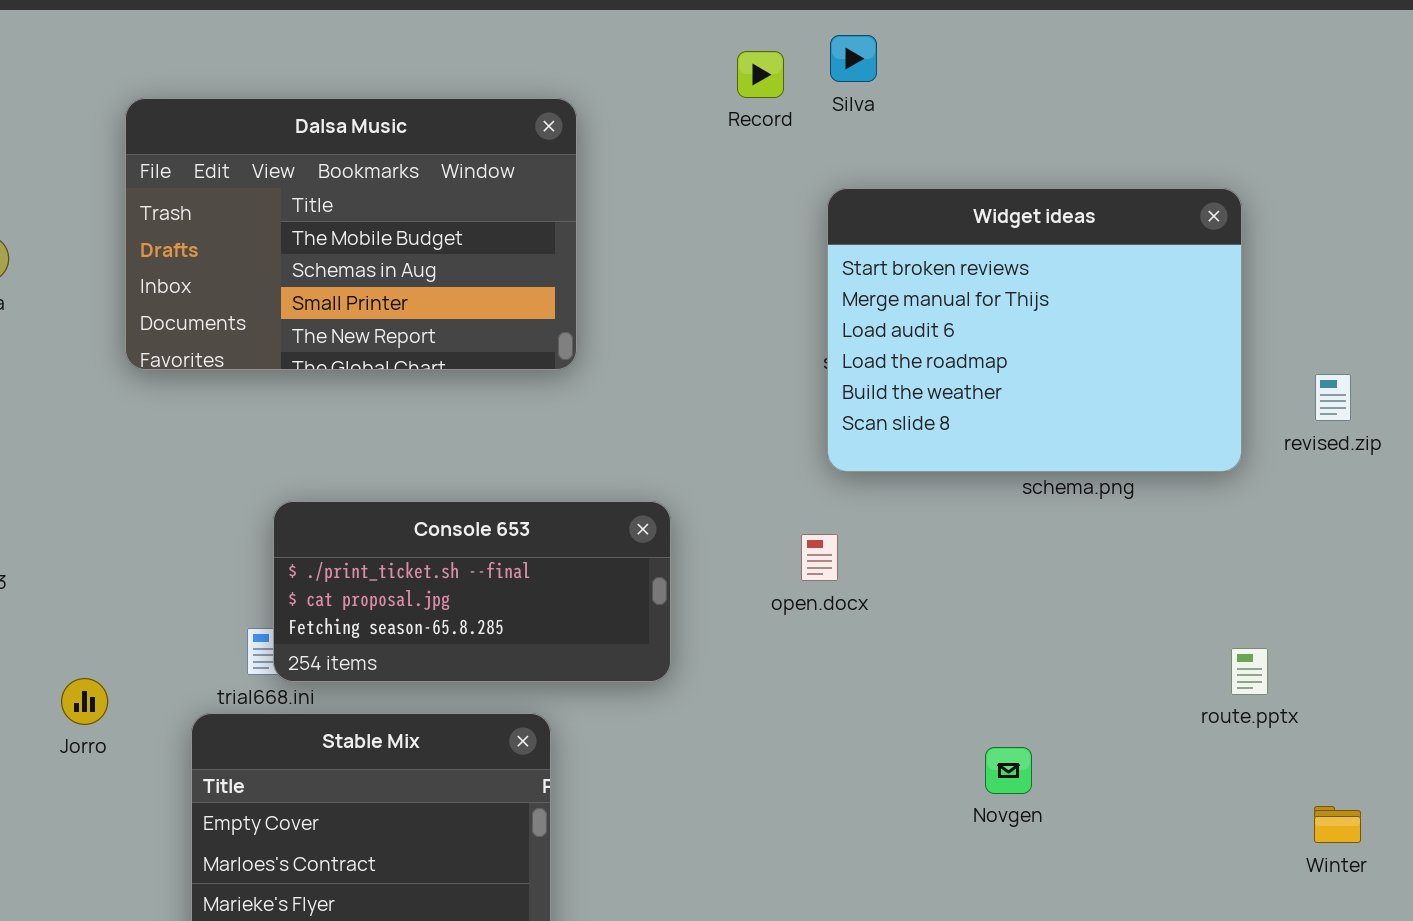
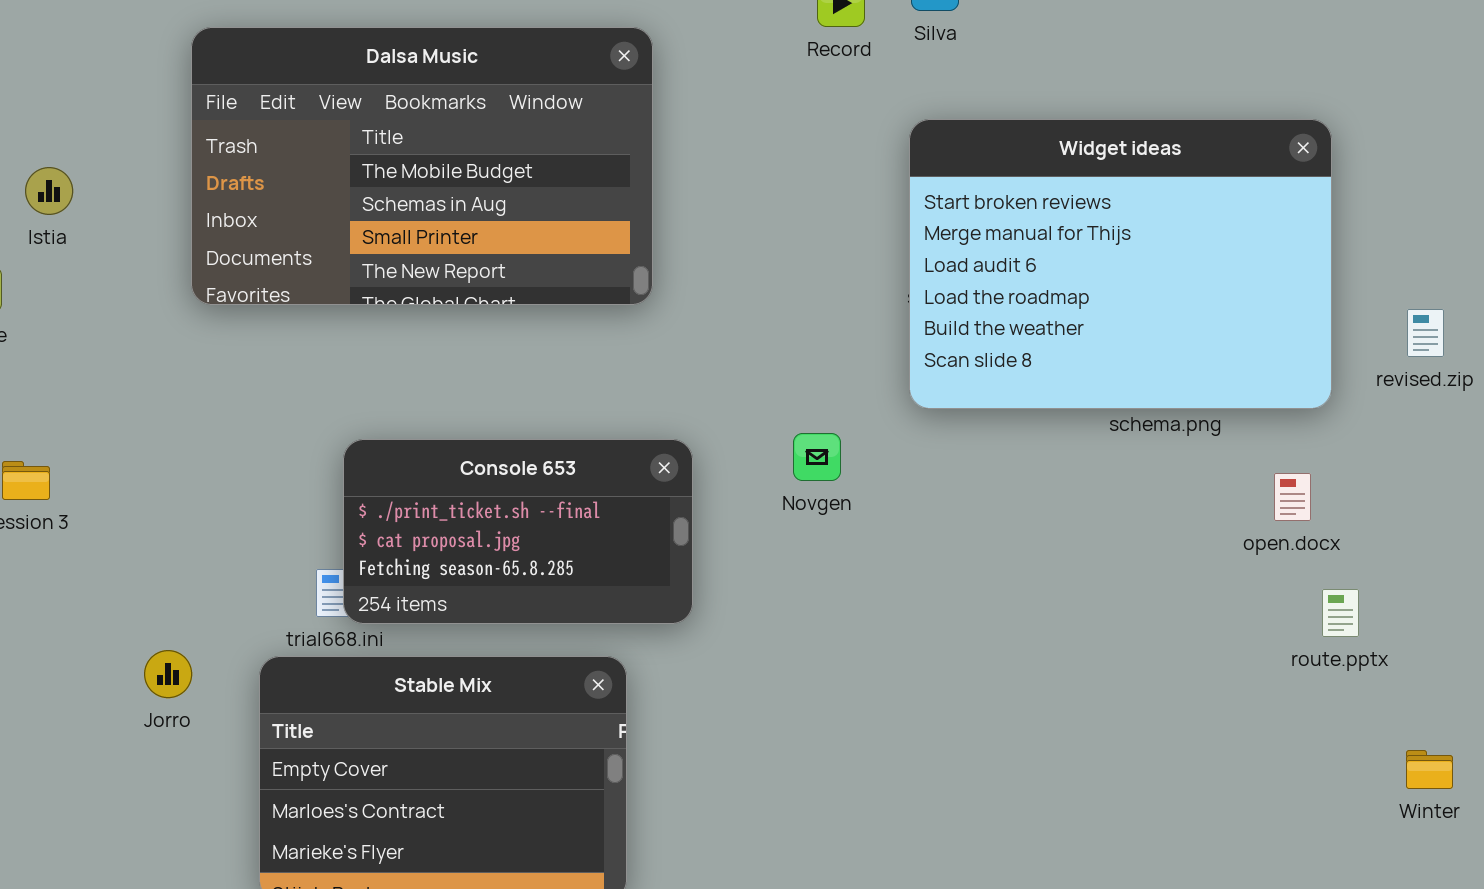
Console 653: [273,501,671,682] -> [343,439,693,624], resized
open.docx: [801,534,838,581] -> [1274,473,1311,521], moved
Jorro: [61,678,108,725] -> [144,650,192,698], moved
Novgen: [985,747,1032,794] -> [793,433,841,481], moved

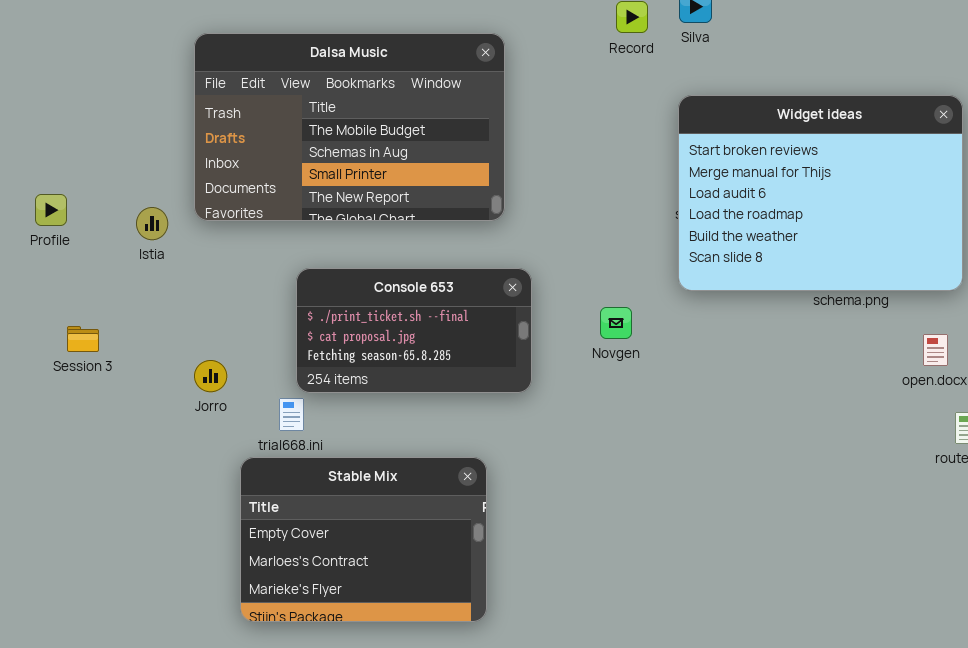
Istia: [25,167,73,215] -> [136,207,168,240], moved
Console 653: [343,439,693,624] -> [296,268,532,393], moved
Jorro: [144,650,192,698] -> [194,360,227,392], moved

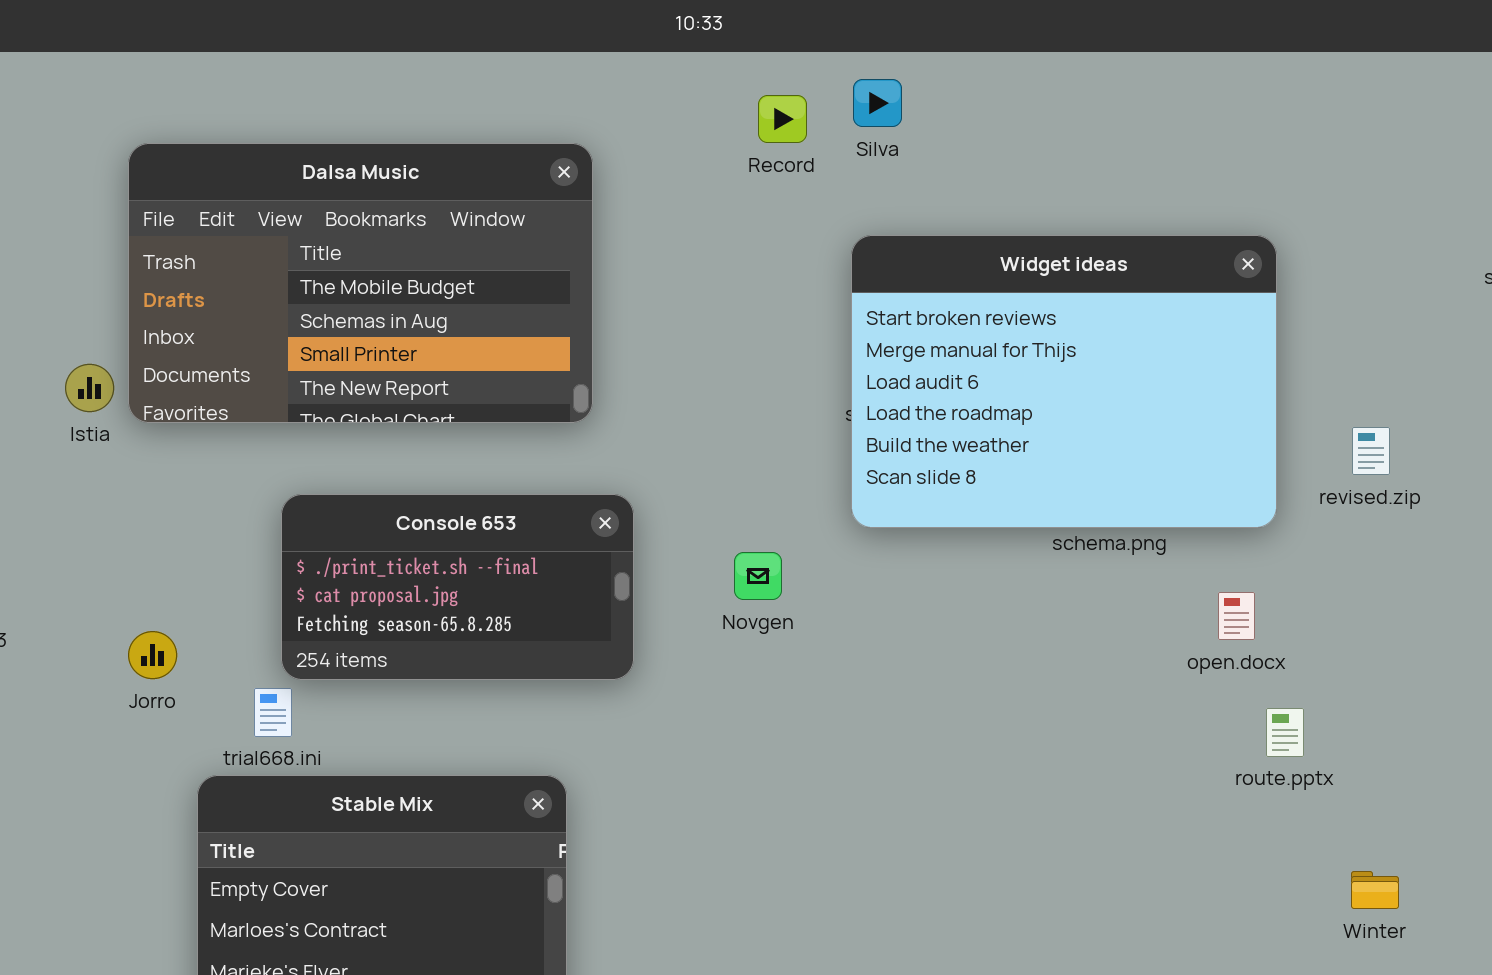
Istia: [136,207,168,240] -> [65,364,114,412], moved

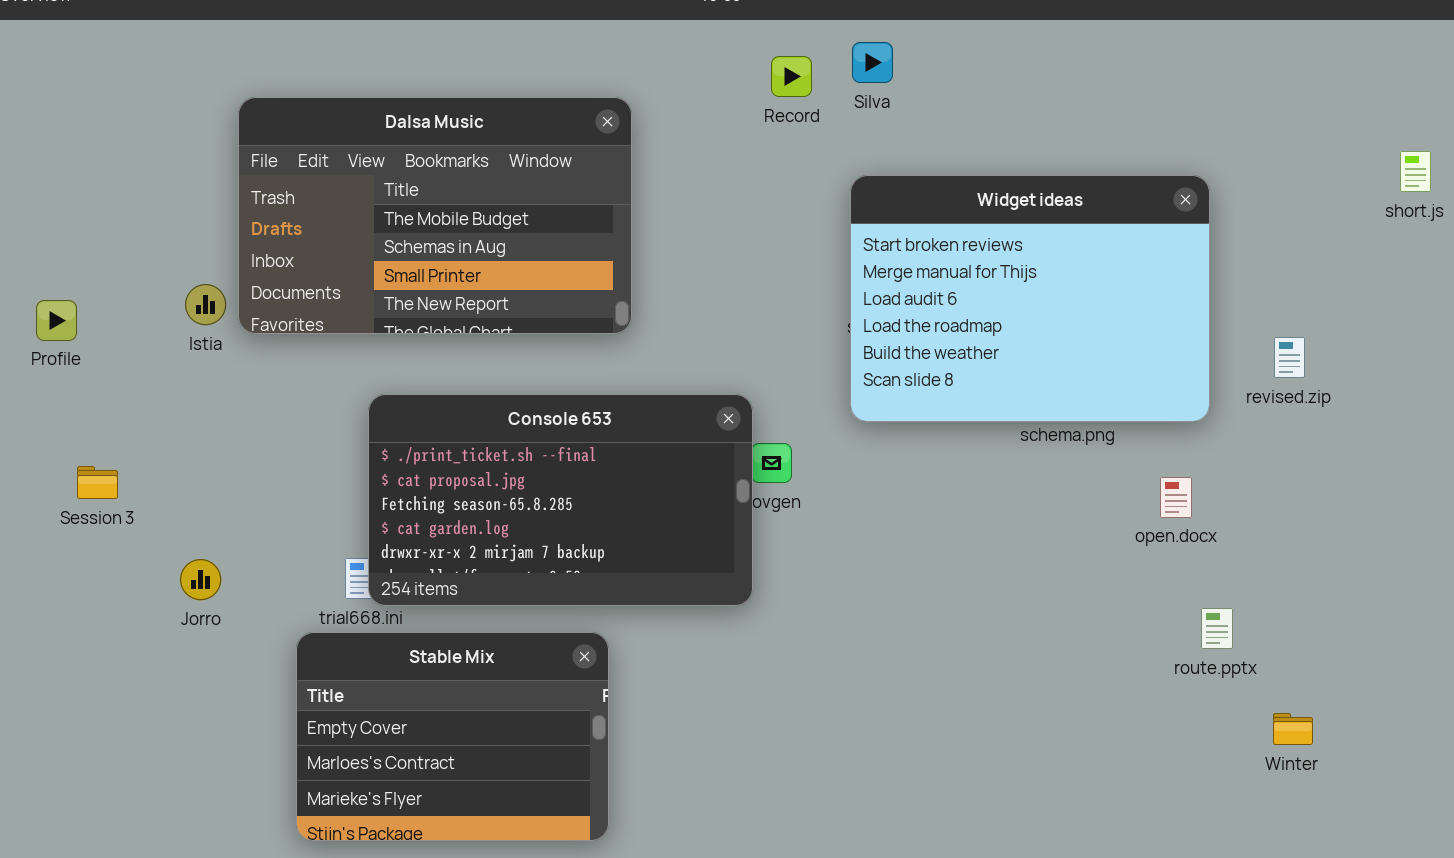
Console 653: [281,494,634,680] -> [368,394,753,606], resized
Jorro: [128,631,177,679] -> [180,559,221,600], moved
route.pptx: [1266,708,1304,757] -> [1201,608,1233,649], moved

